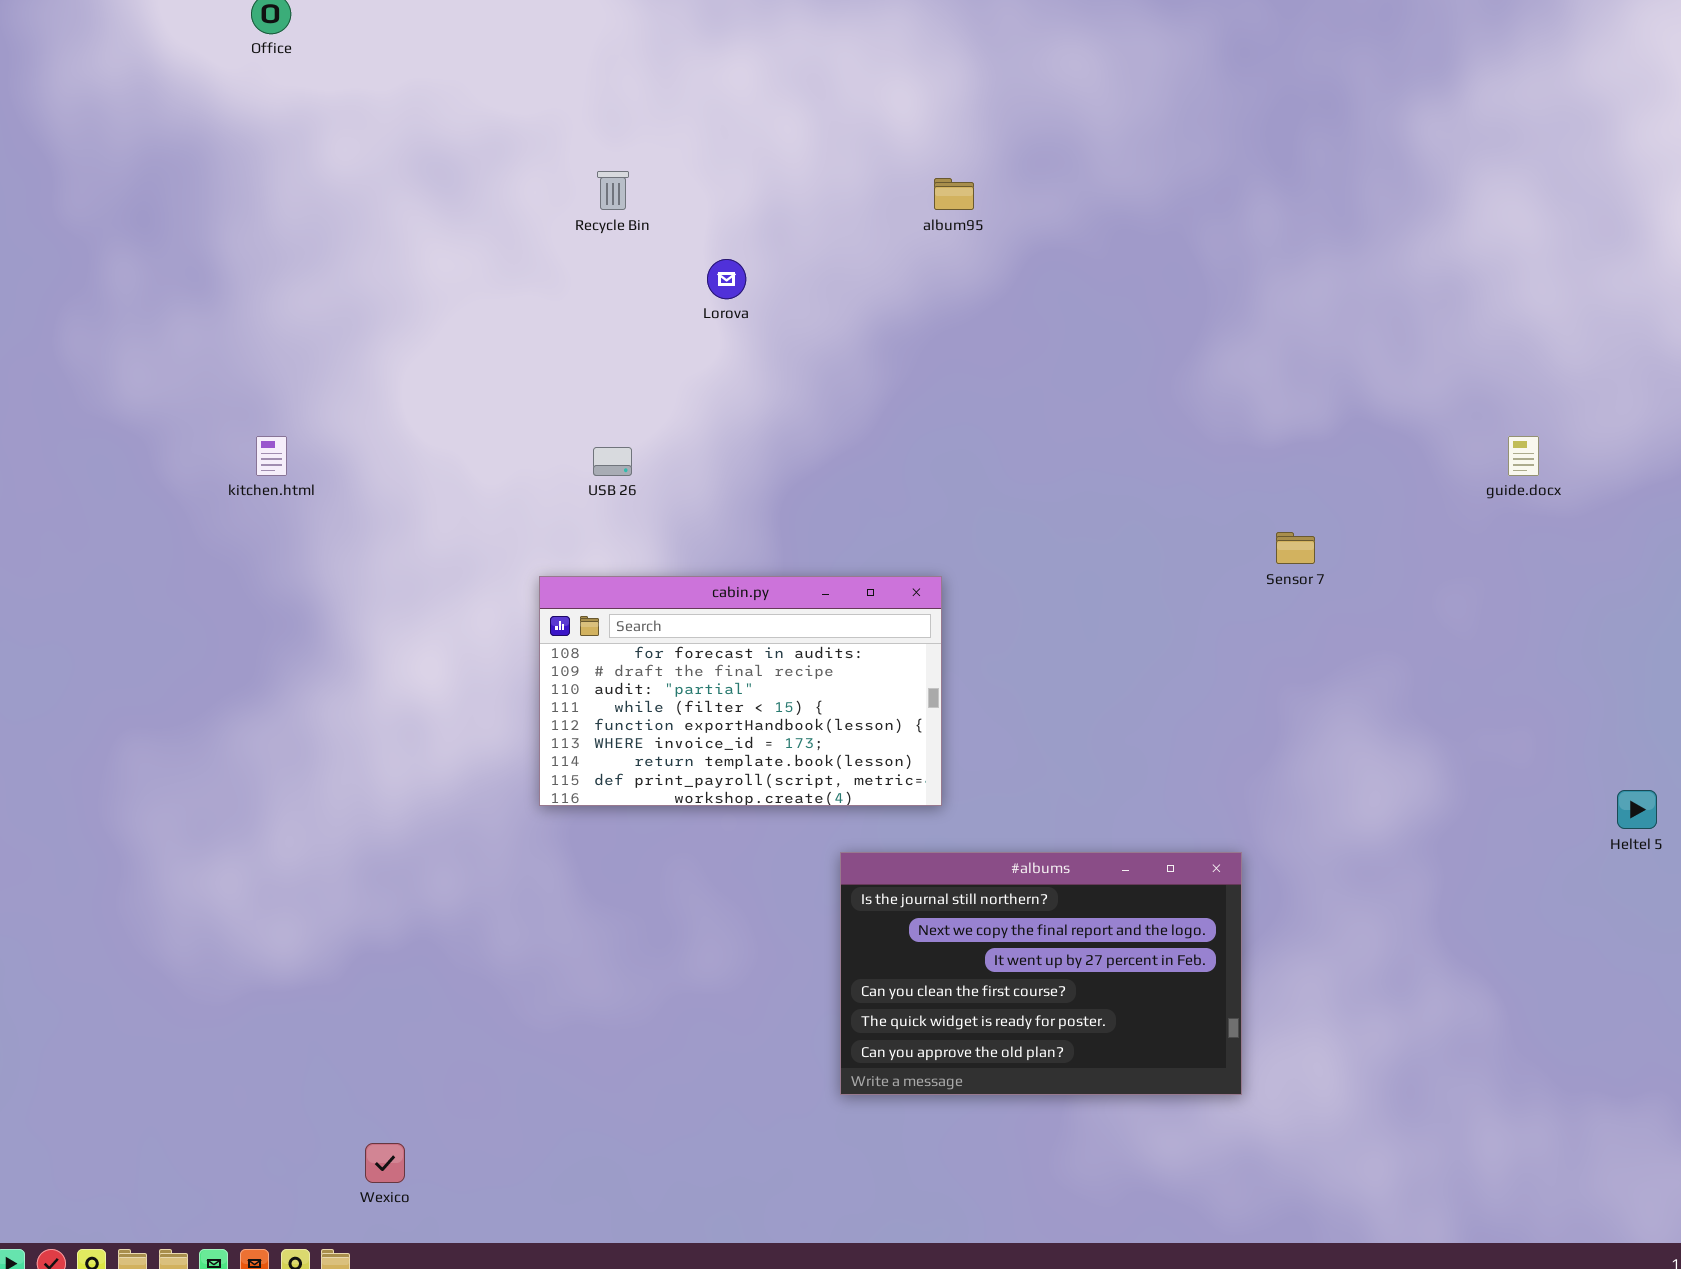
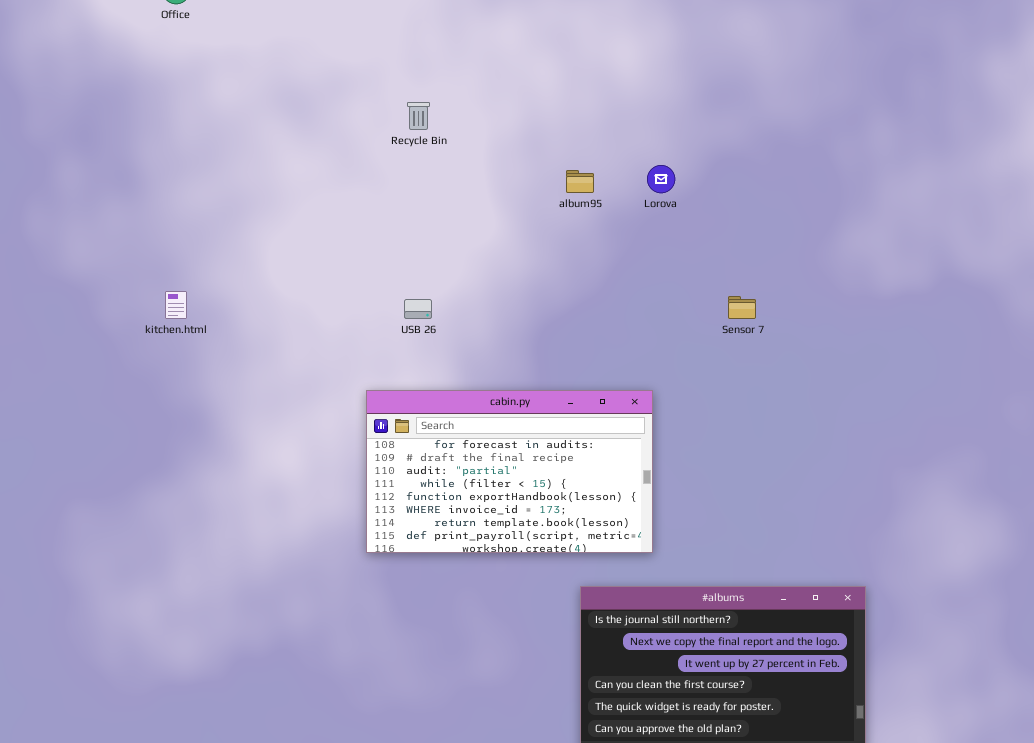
album95: [934,178,974,210] -> [566,170,594,193], moved
Lorova: [707,259,746,299] -> [647,165,675,193], moved
Sensor 7: [1276,532,1315,564] -> [728,296,756,319], moved

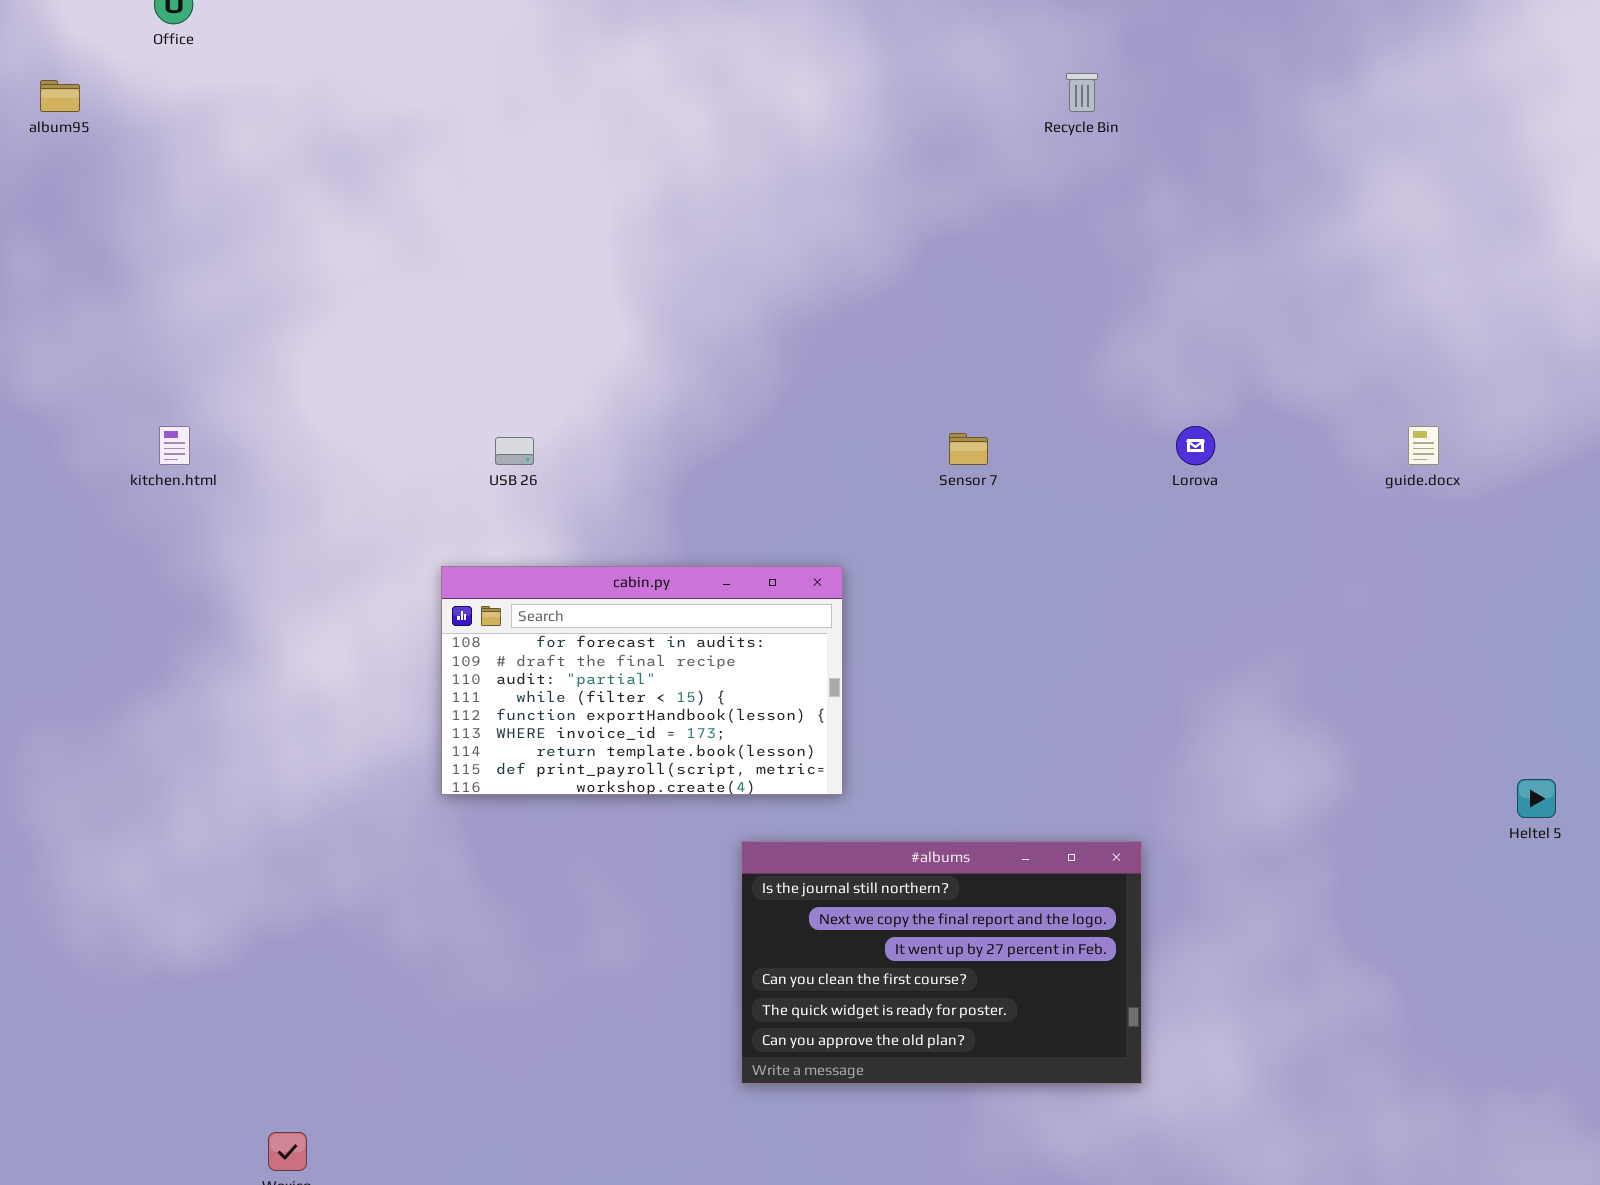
Recycle Bin: [407,102,430,130] -> [1066,73,1098,112], moved
Lorova: [647,165,675,193] -> [1176,426,1215,465], moved
album95: [566,170,594,193] -> [40,80,80,112], moved

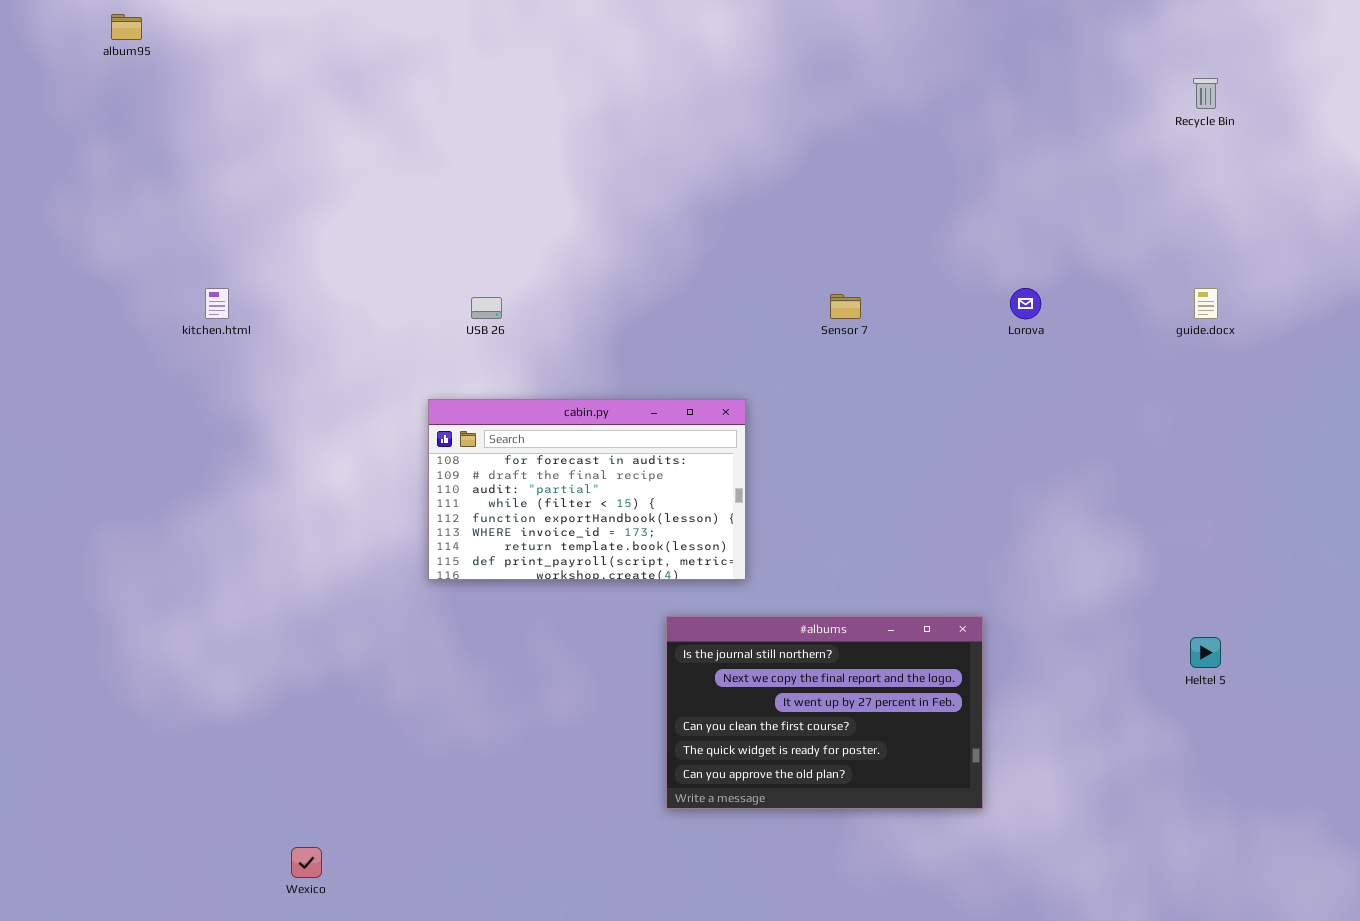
Recycle Bin: [1066,73,1098,112] -> [1193,78,1218,109], moved
Heltel 5: [1517,779,1556,818] -> [1190,637,1221,668], moved

